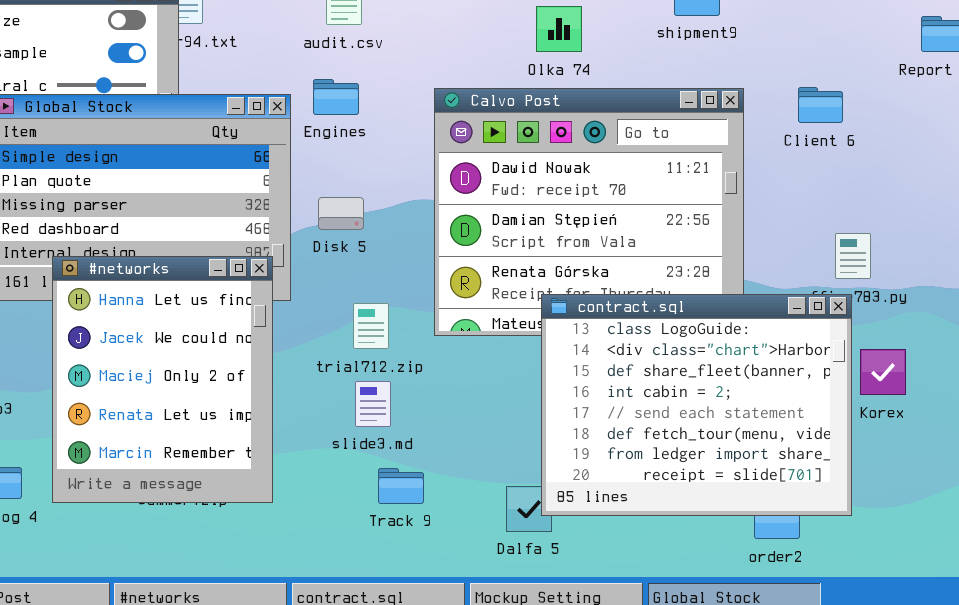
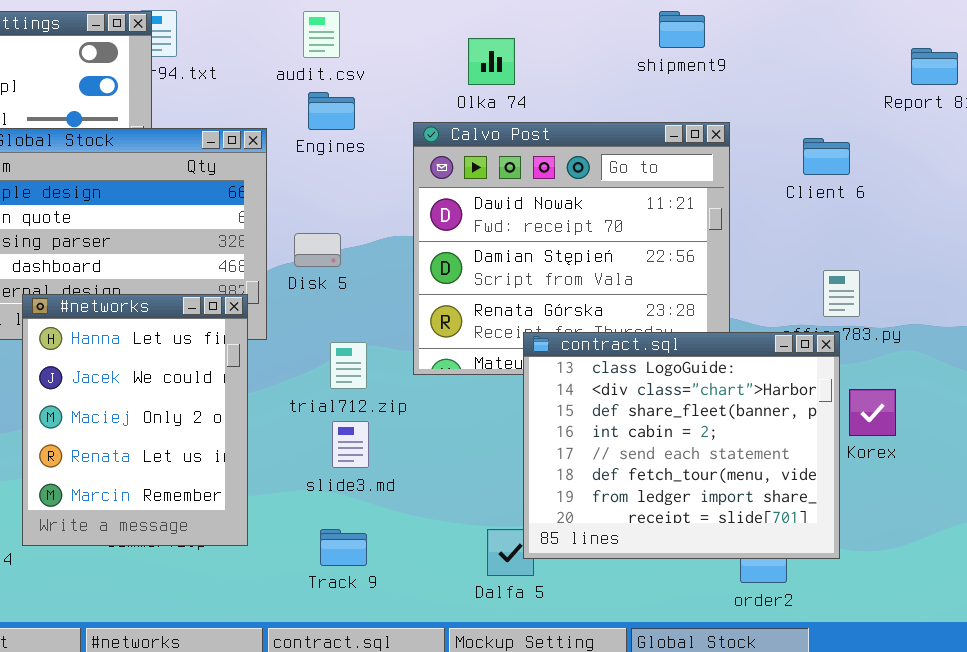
Olka 74: [536,6,582,52] -> [468,38,515,85], moved
Engines: [313,79,359,115] -> [308,92,355,130], moved
Client 6: [798,87,843,123] -> [803,138,850,175], moved
Track 9: [378,468,424,504] -> [320,529,367,566], moved

